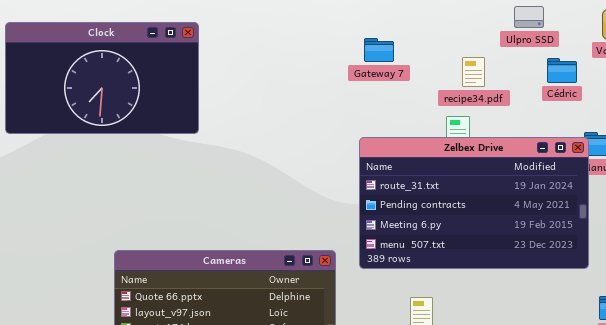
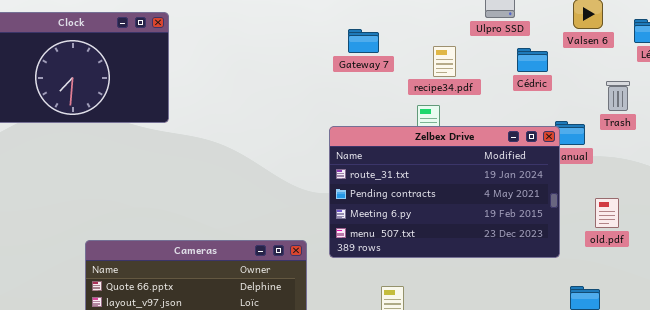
Gateway 7: [364,38,394,62] -> [348,29,379,53], moved

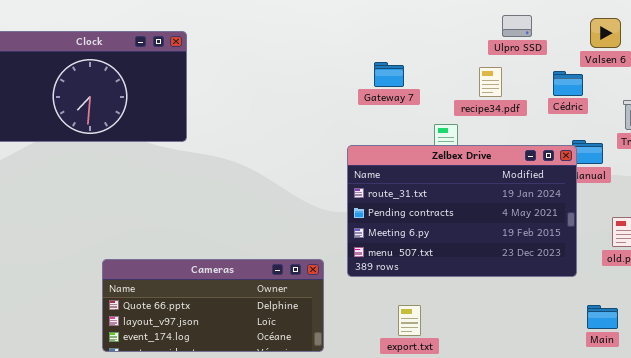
Gateway 7: [348,29,379,53] -> [374,62,404,87], moved
recipe34.pdf: [433,46,456,77] -> [479,67,502,97], moved
Cédric: [517,48,548,72] -> [553,71,583,96], moved

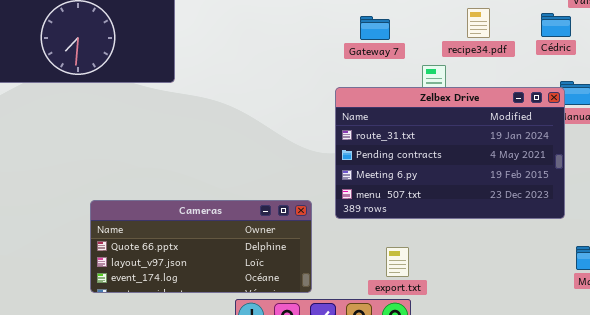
Gateway 7: [374,62,404,87] -> [360,16,390,40], moved

